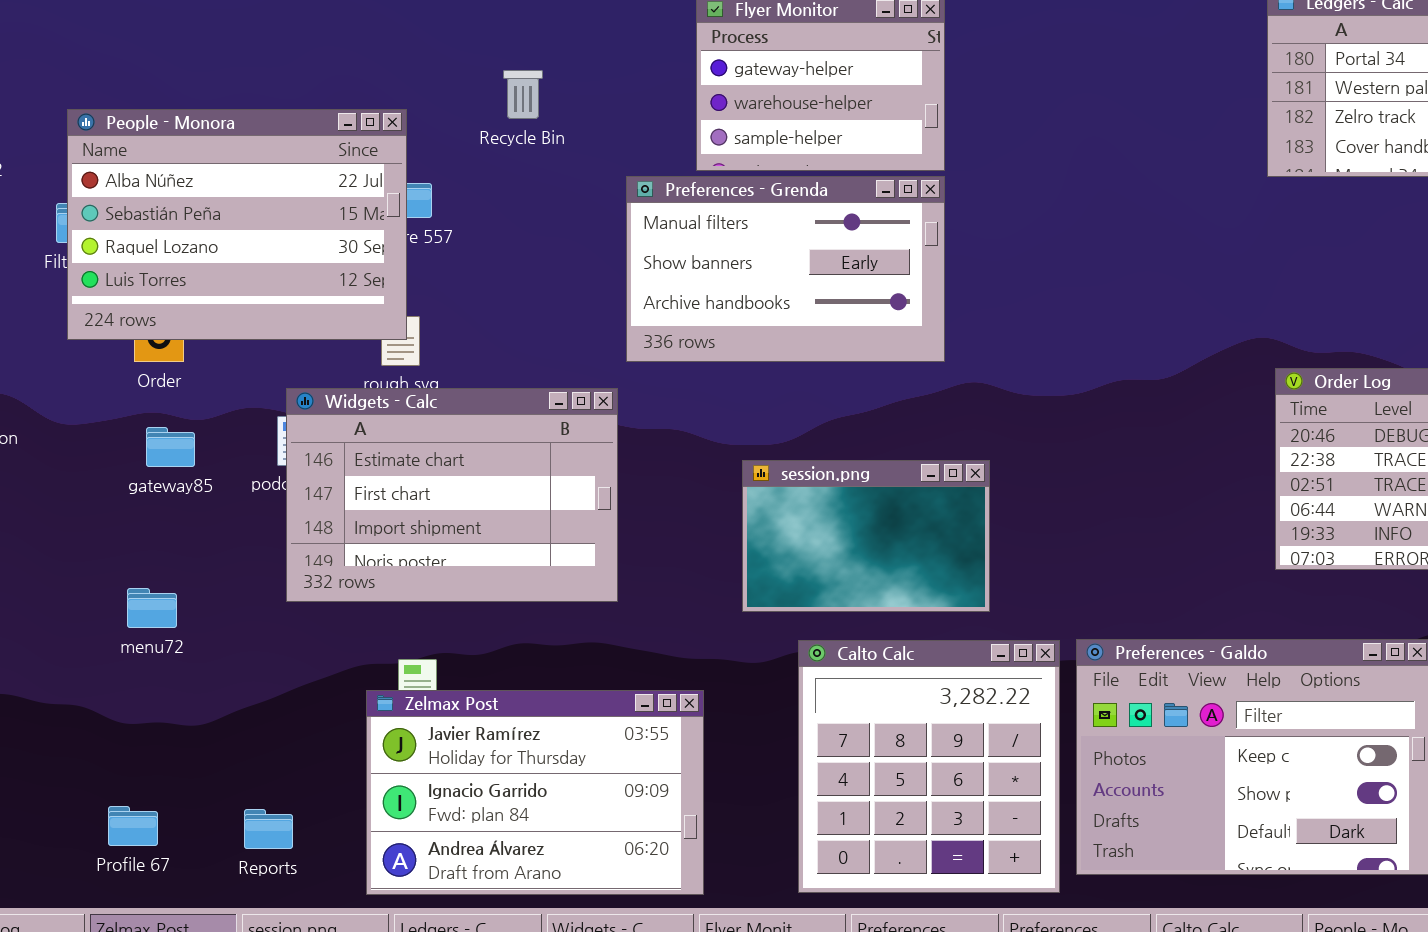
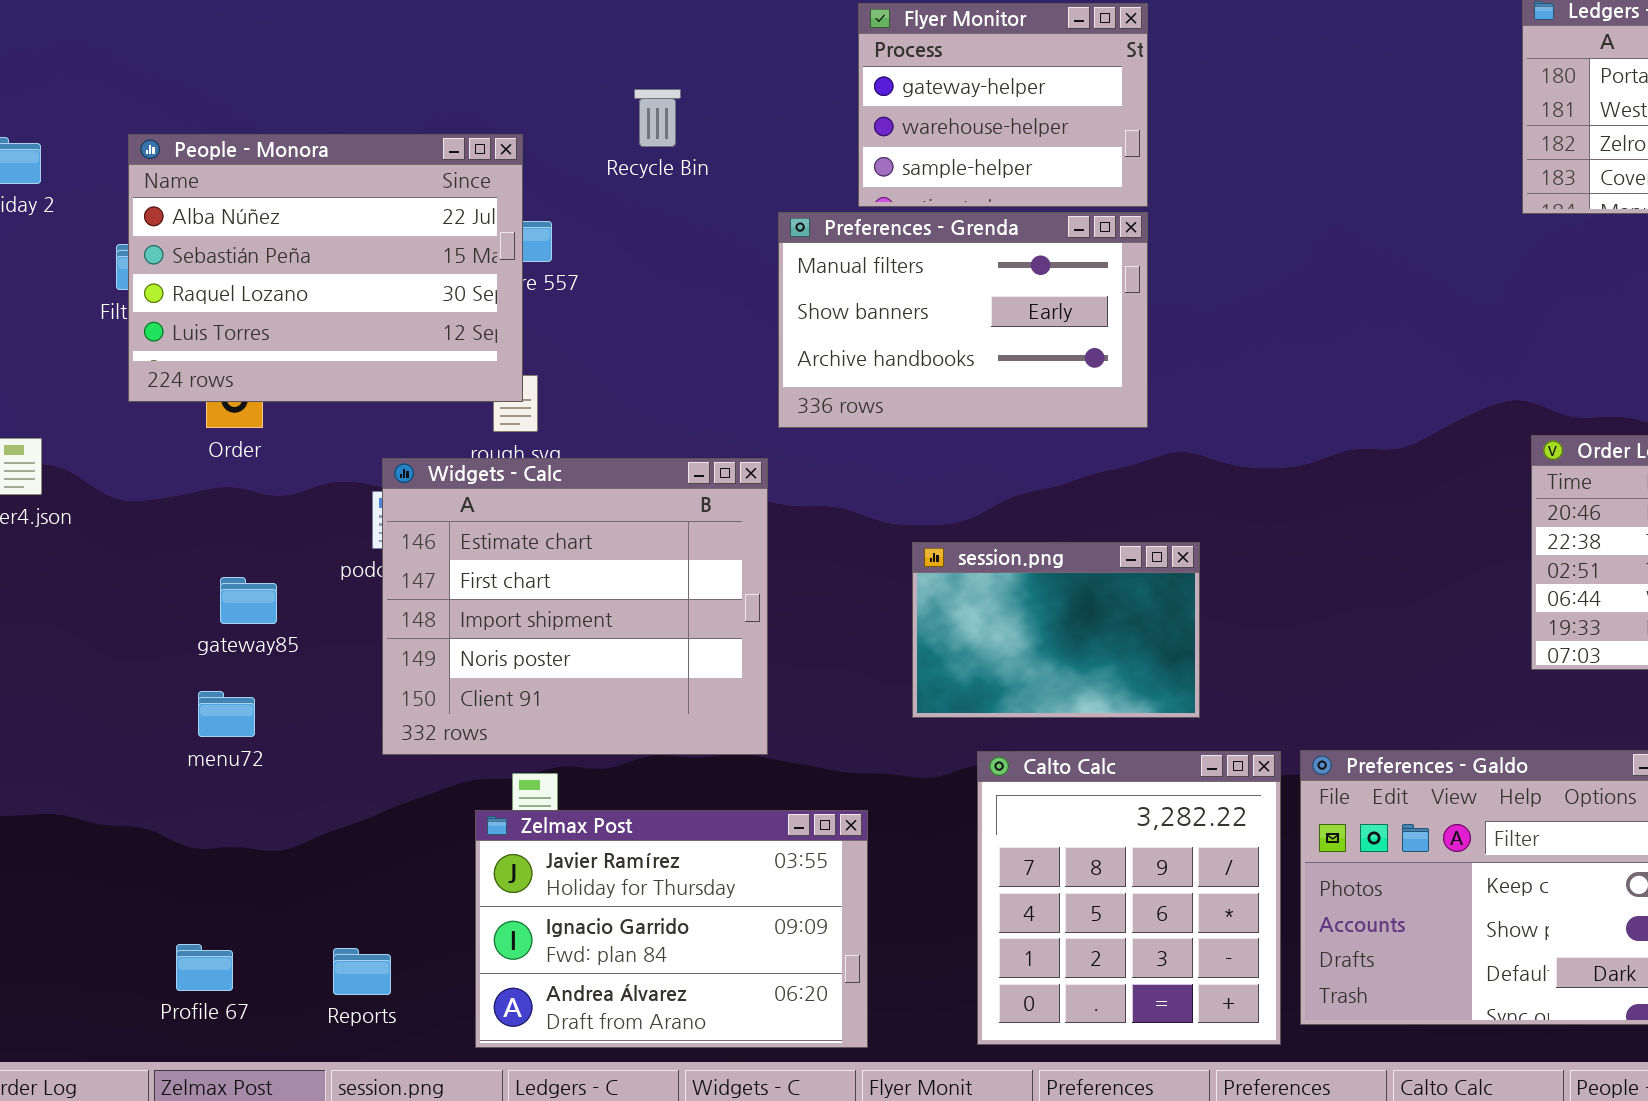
Widgets - Calc: [286,388,618,602] -> [382,458,768,755], resized
gateway85: [146,427,195,467] -> [220,577,277,624], moved

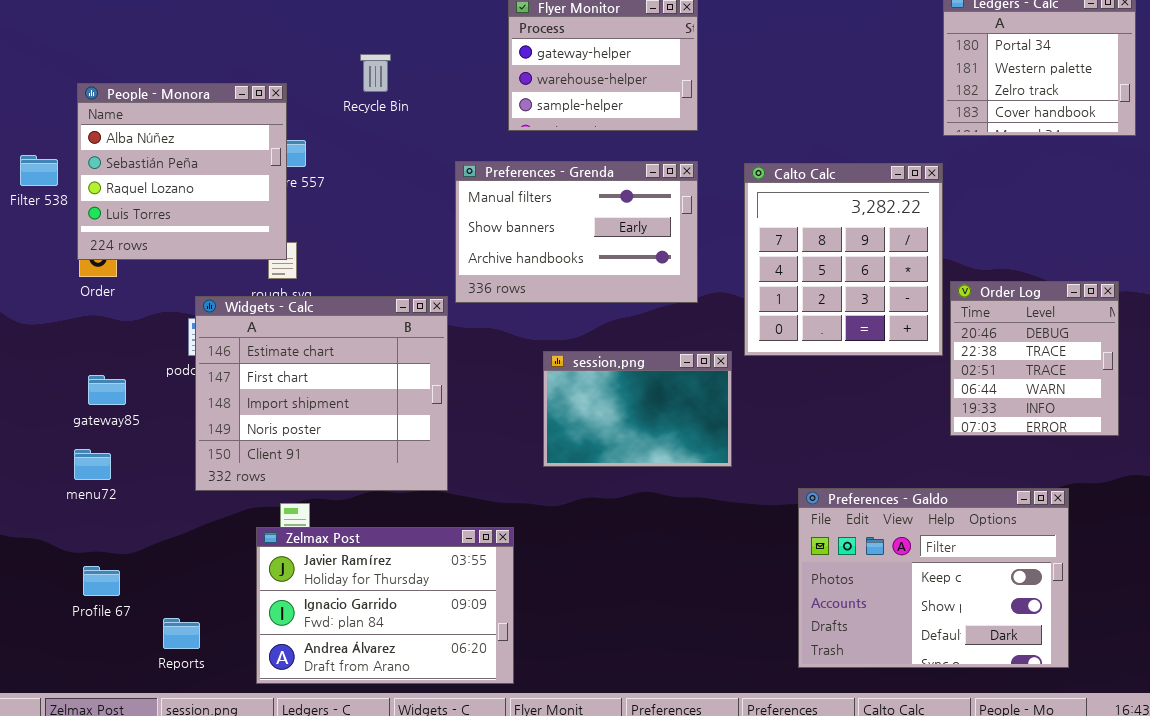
People - Monora: [128,134,523,402] -> [77,83,287,260], resized
Preferences - Grenda: [778,212,1148,428] -> [455,161,698,303], moved
Calto Calc: [977,751,1281,1045] -> [744,163,943,356], moved
Profile 67: [176,944,233,991] -> [83,566,120,596], moved

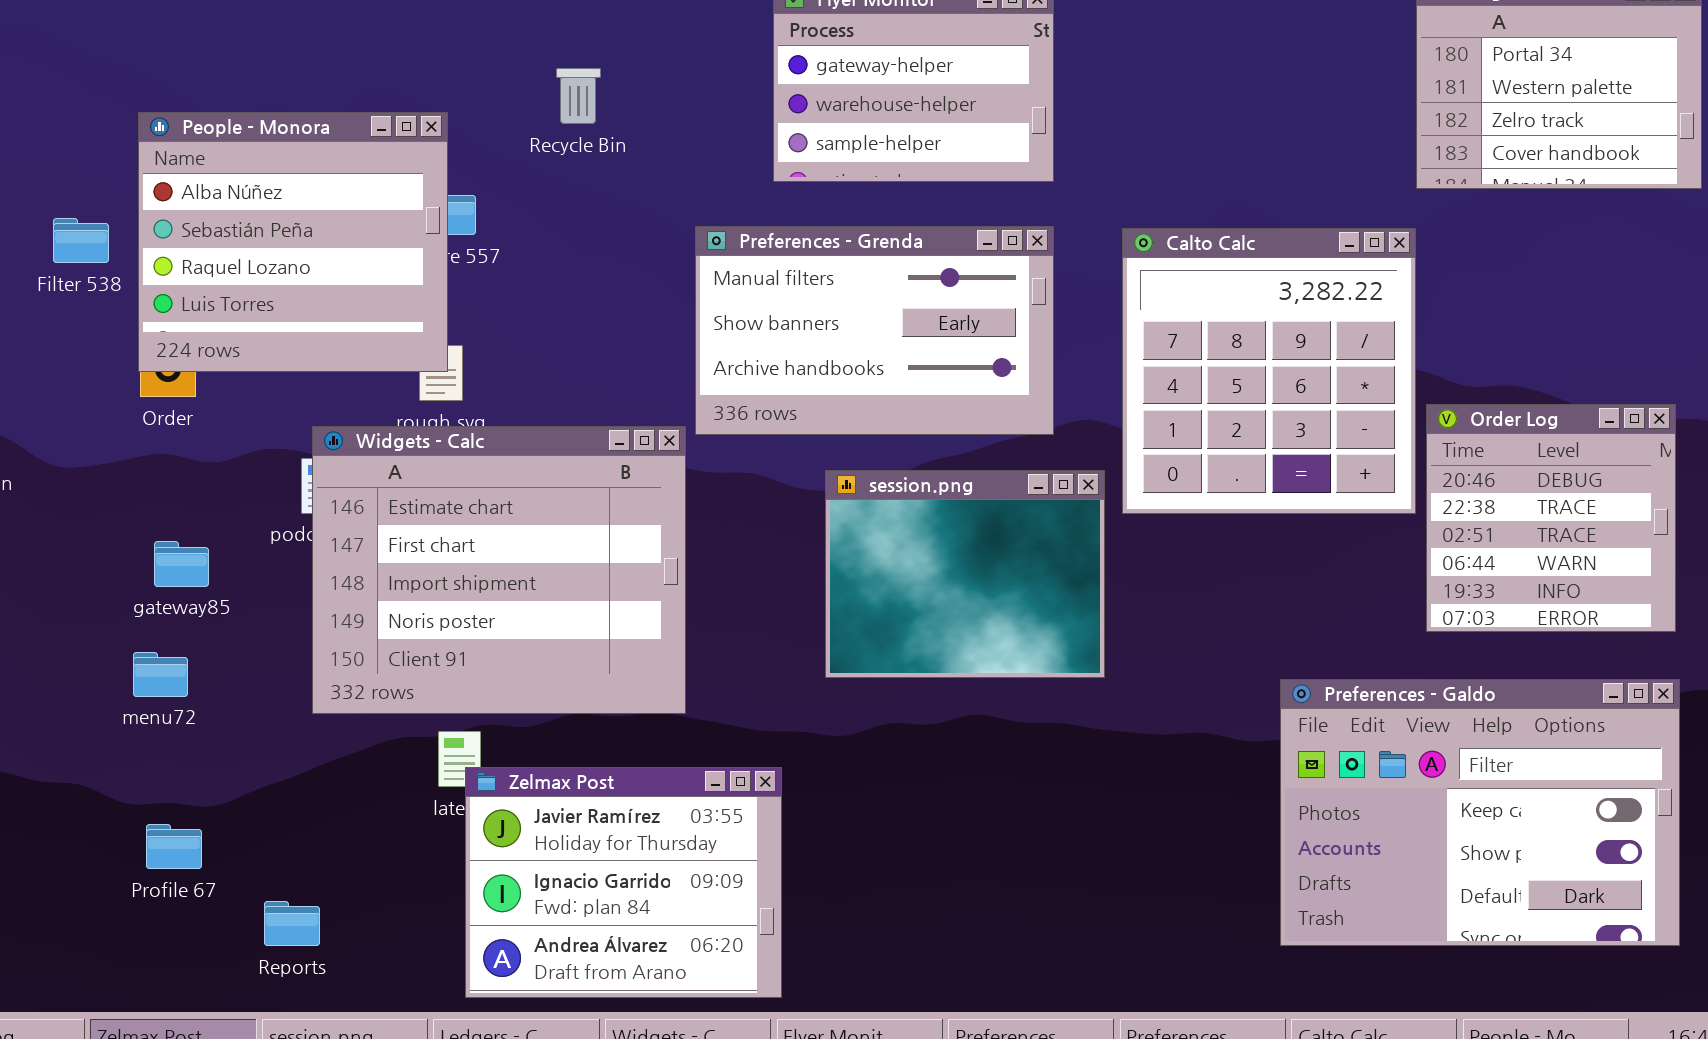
session.png: [543,351,732,467] -> [825,470,1105,678], resized
Preferences - Galdo: [798,488,1069,668] -> [1280,679,1680,946], moved
Zelmax Post: [256,527,514,684] -> [465,767,782,998], resized

